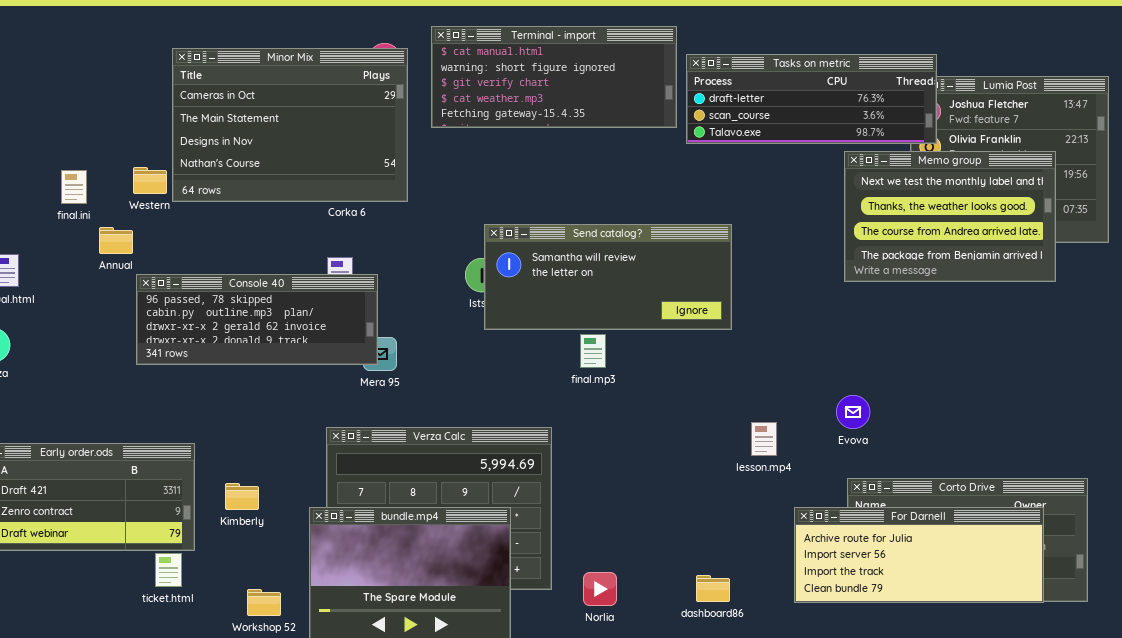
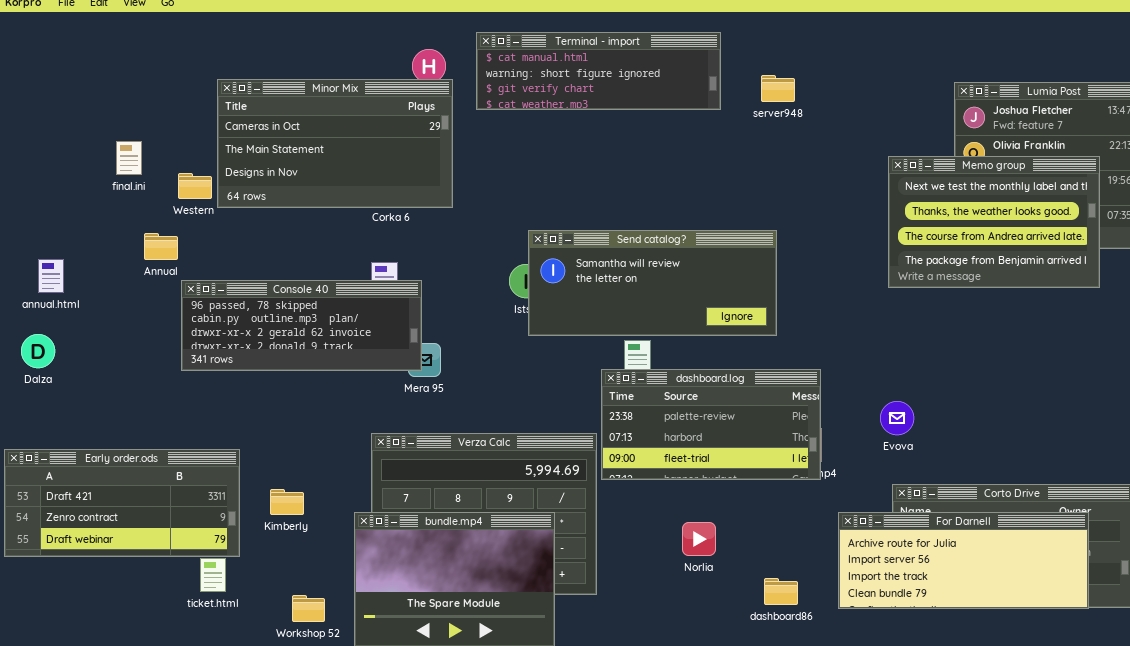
Terminal - import: [431,26,677,128] -> [476,32,721,110], resized
Minor Mix: [172,48,408,202] -> [217,79,453,208], resized
Tasks on metric: [686,54,937,144] -> none, closed
final.ini: [61,170,87,204] -> [116,141,142,175], moved
dashboard.log: none -> [601,369,821,480], opened
Norlia: [583,572,617,606] -> [682,522,716,556], moved
dashboard86: [696,575,730,602] -> [764,578,798,605], moved

